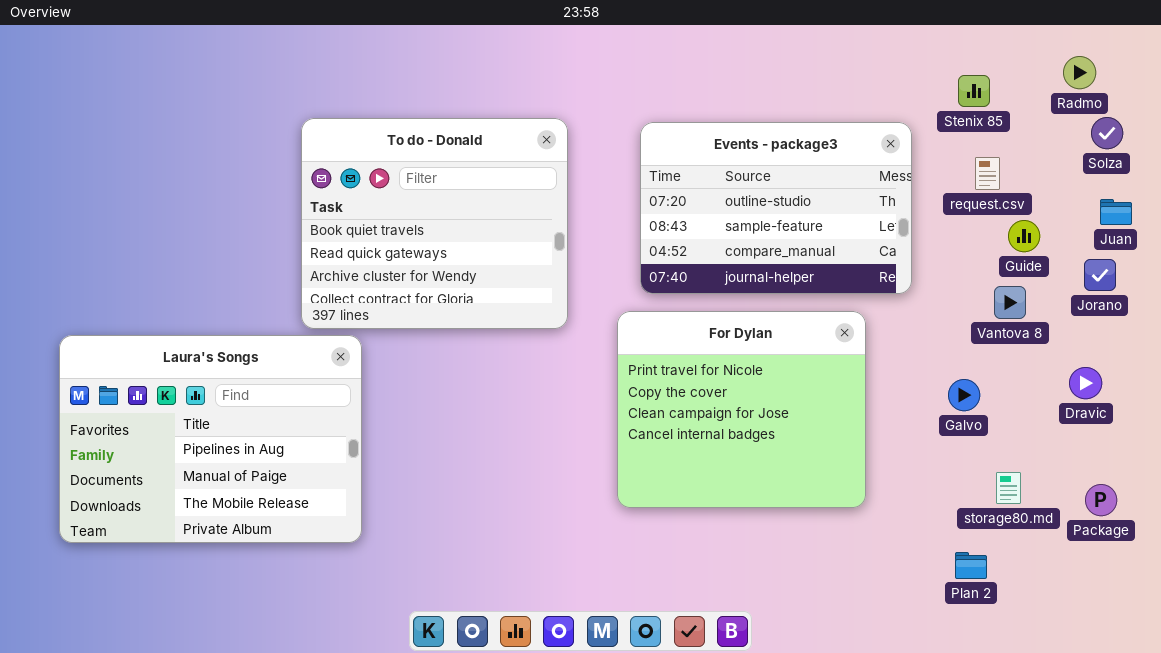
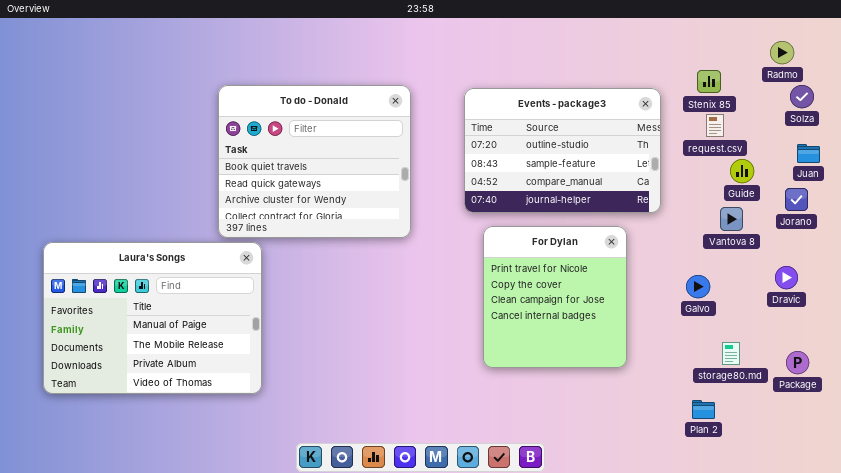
Stenix 85: [958,75,990,107] -> [697,70,721,93], moved
For Dylan: [617,311,866,508] -> [483,226,627,368], resized
Laura's Songs: [59,335,362,543] -> [43,242,262,394], scrolled down 1 row

